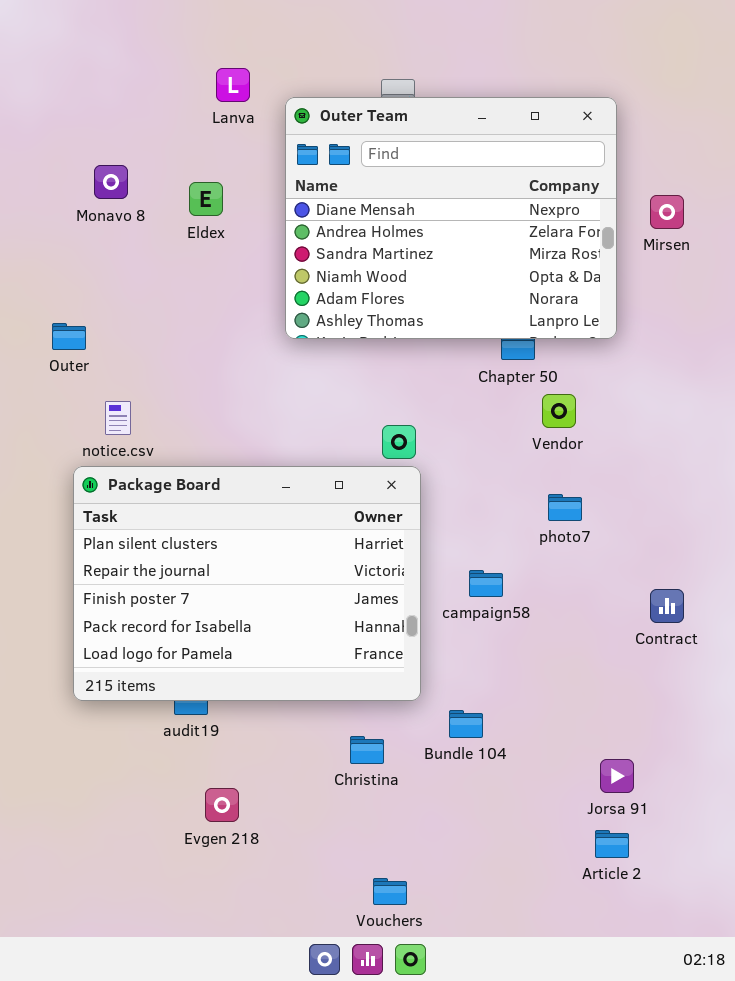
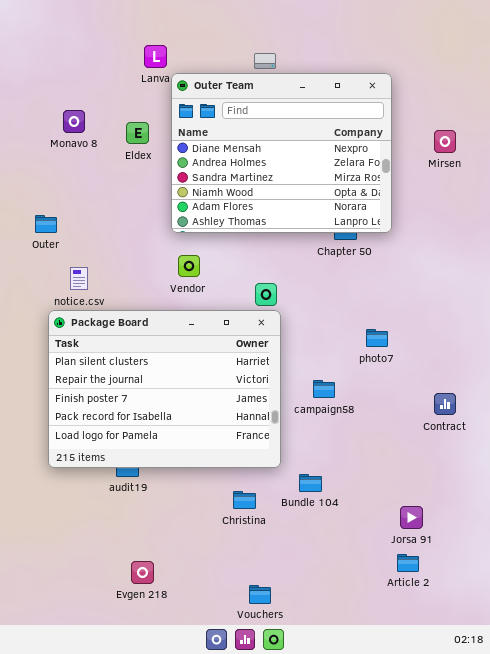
Outer Team: [285,97,617,339] -> [171,73,392,233], moved
Vendor: [542,394,576,428] -> [178,255,200,277], moved
Evgen 218: [205,788,239,822] -> [131,561,154,584], moved

